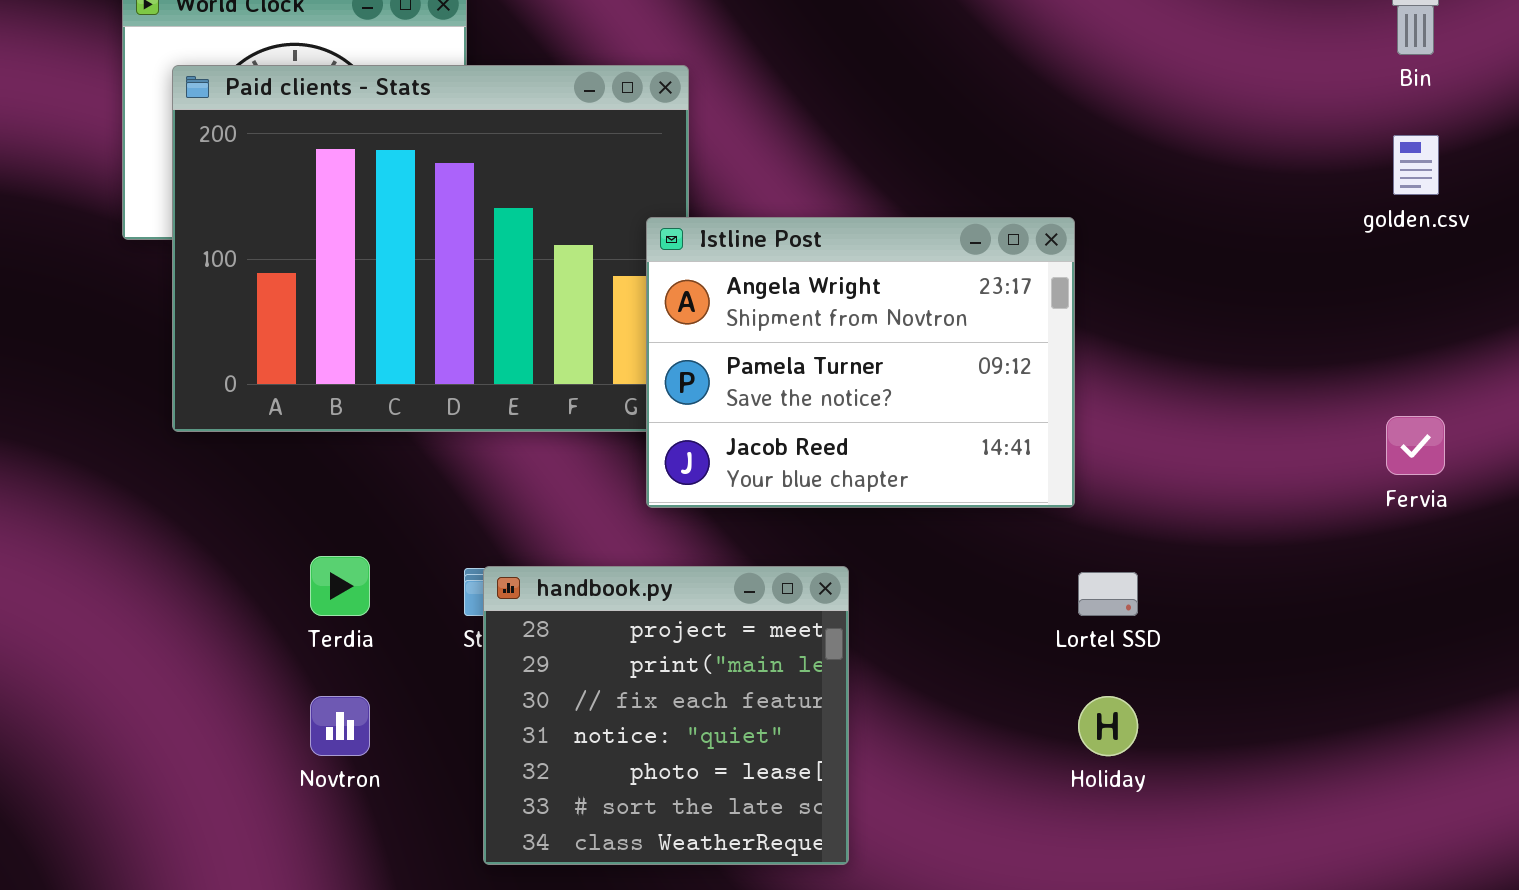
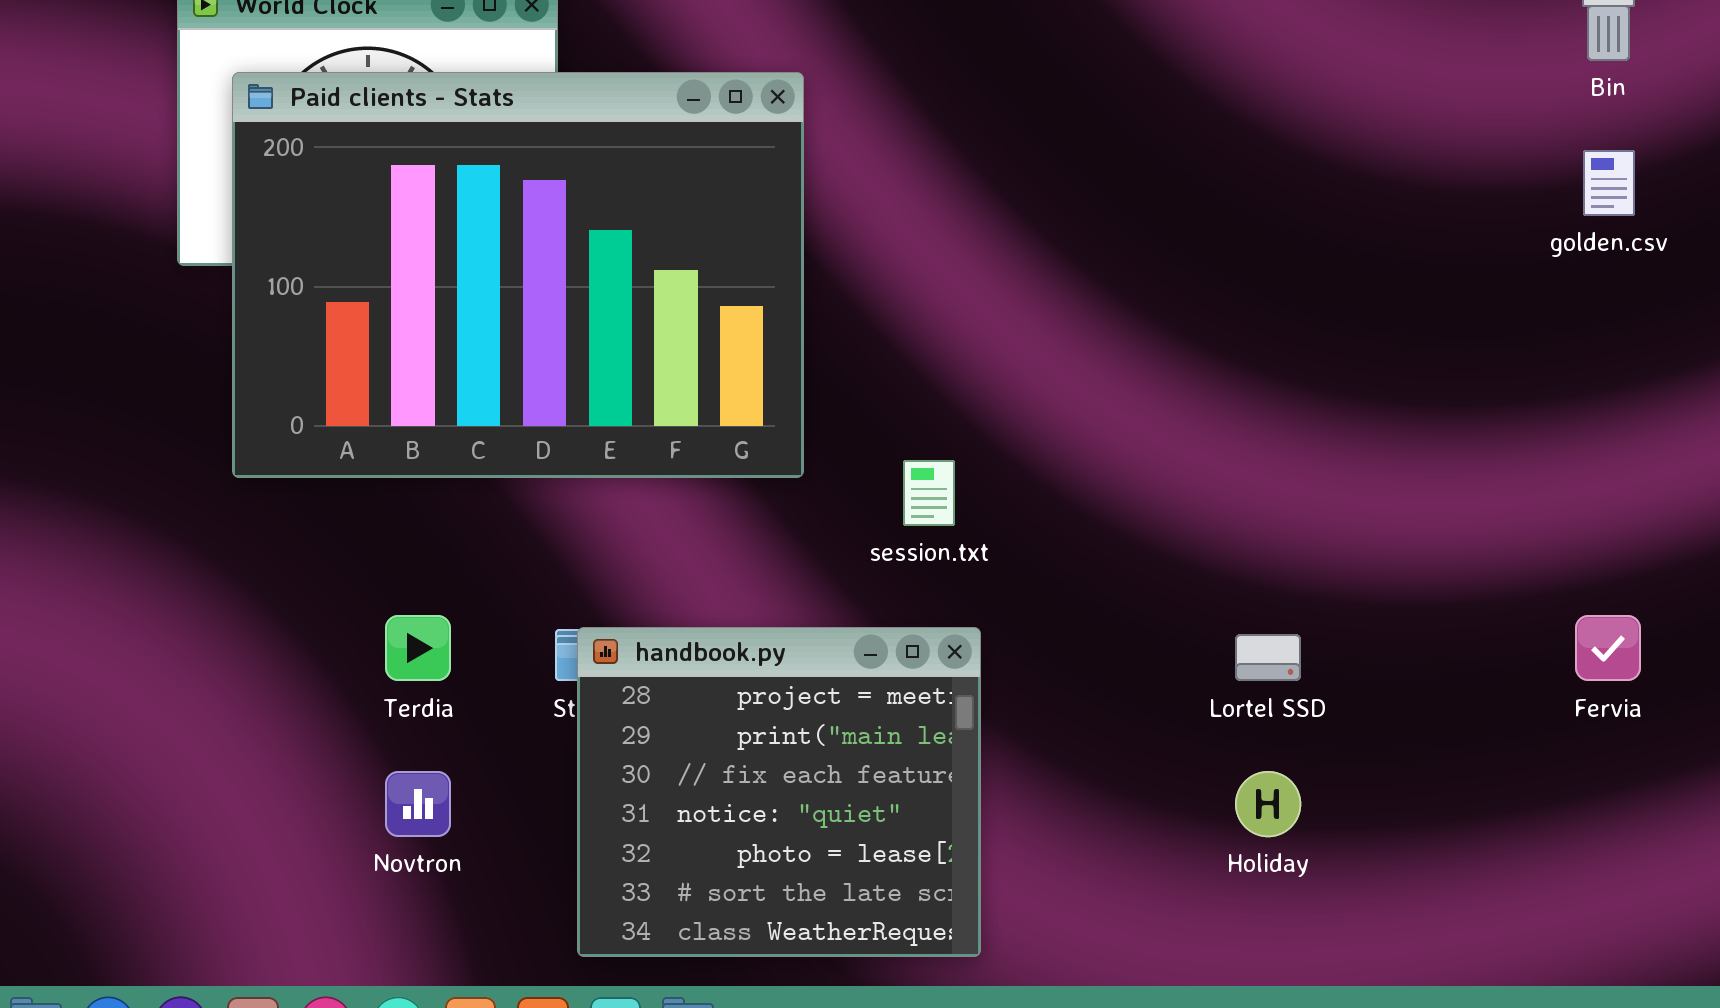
Istline Post: [646,217,1075,508] -> none, closed
Fervia: [1386,416,1445,475] -> [1575,615,1641,681], moved

